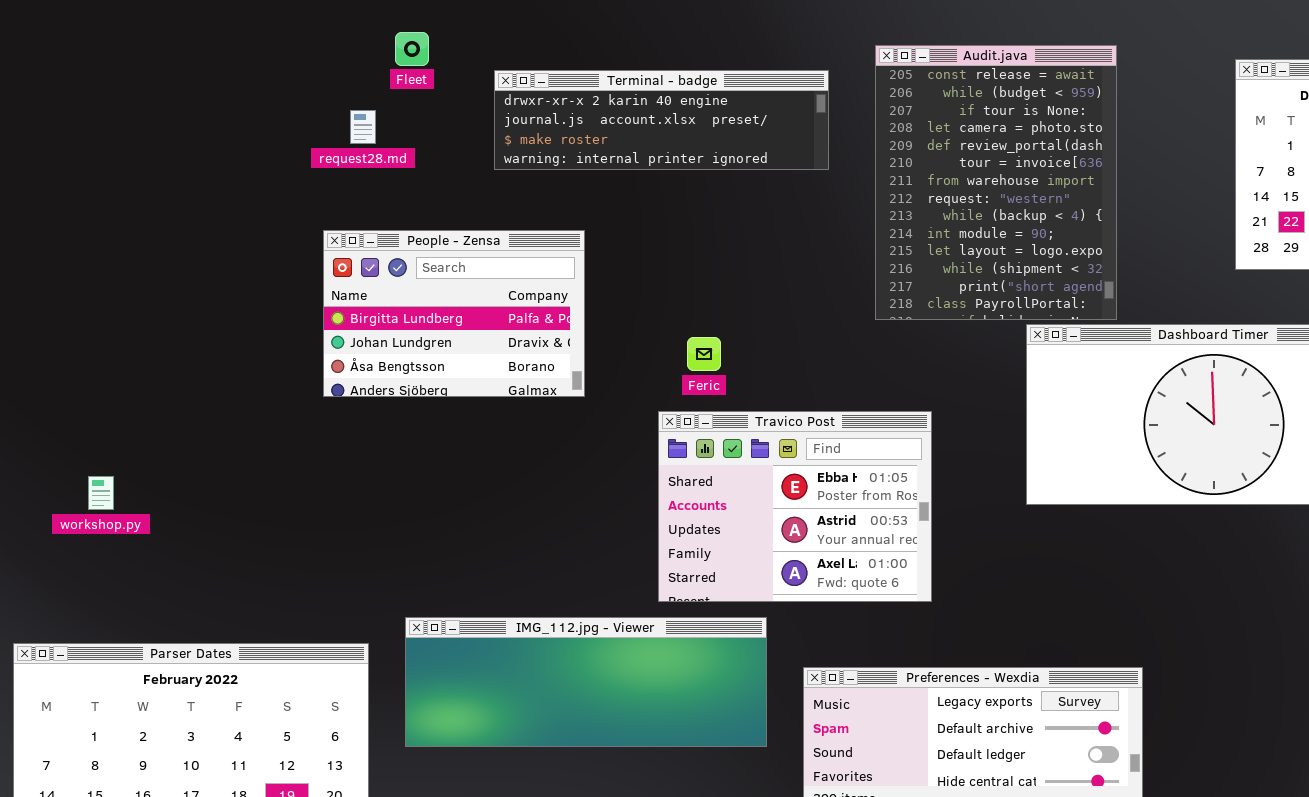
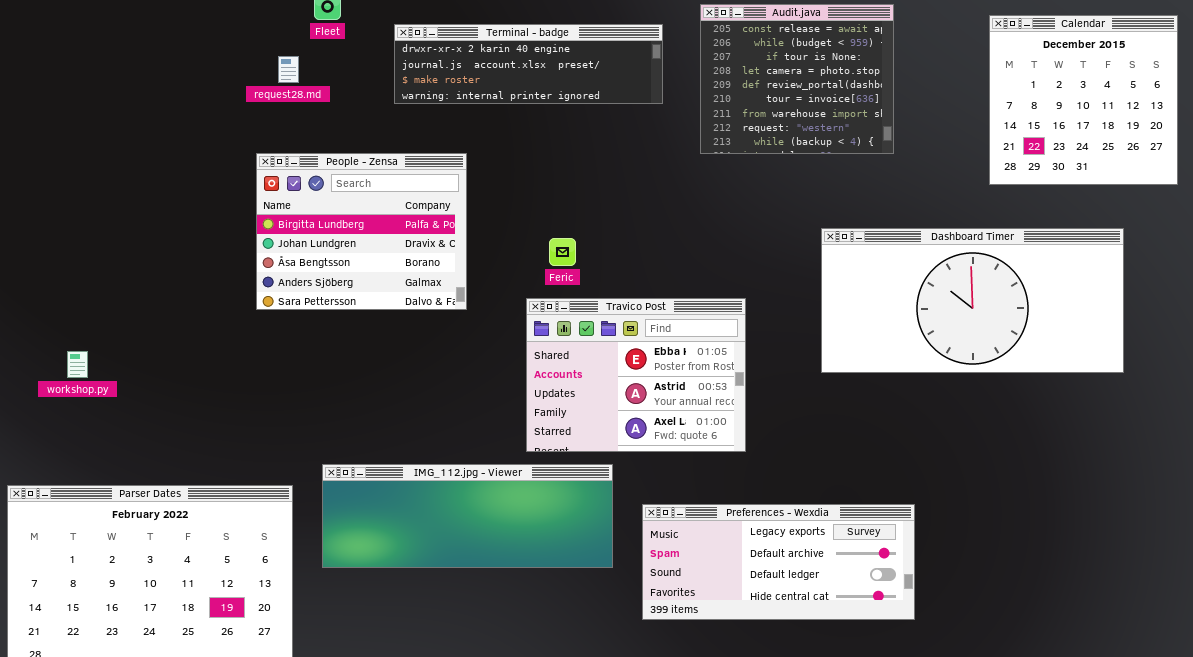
Audit.java: [875,45,1117,320] -> [700,4,894,154], resized
People - Zensa: [323,230,585,397] -> [256,153,467,310], resized

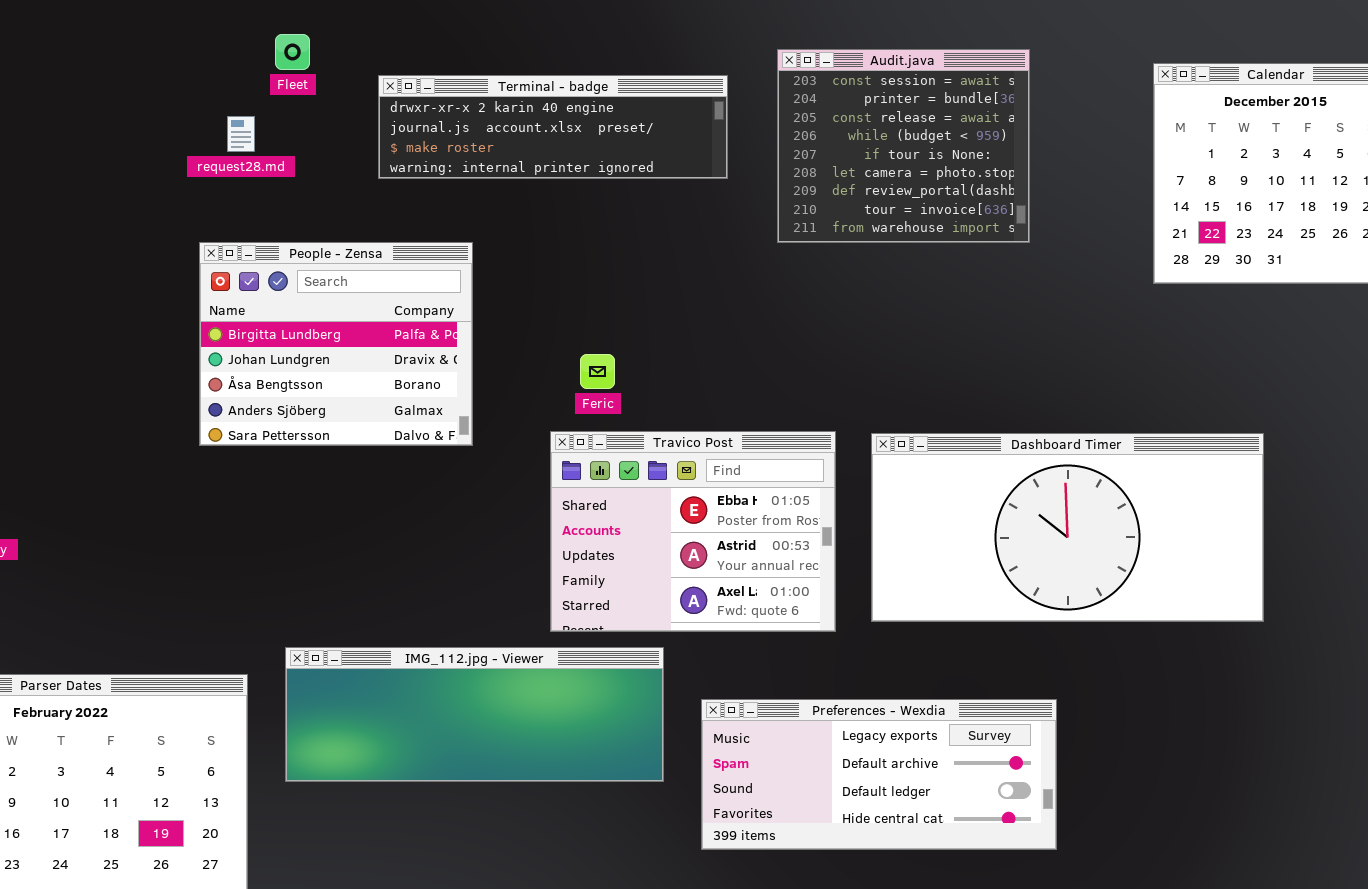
Audit.java: [700,4,894,154] -> [777,49,1030,243], scrolled up 2 rows
Dashboard Timer: [821,228,1124,373] -> [871,433,1264,622], moved

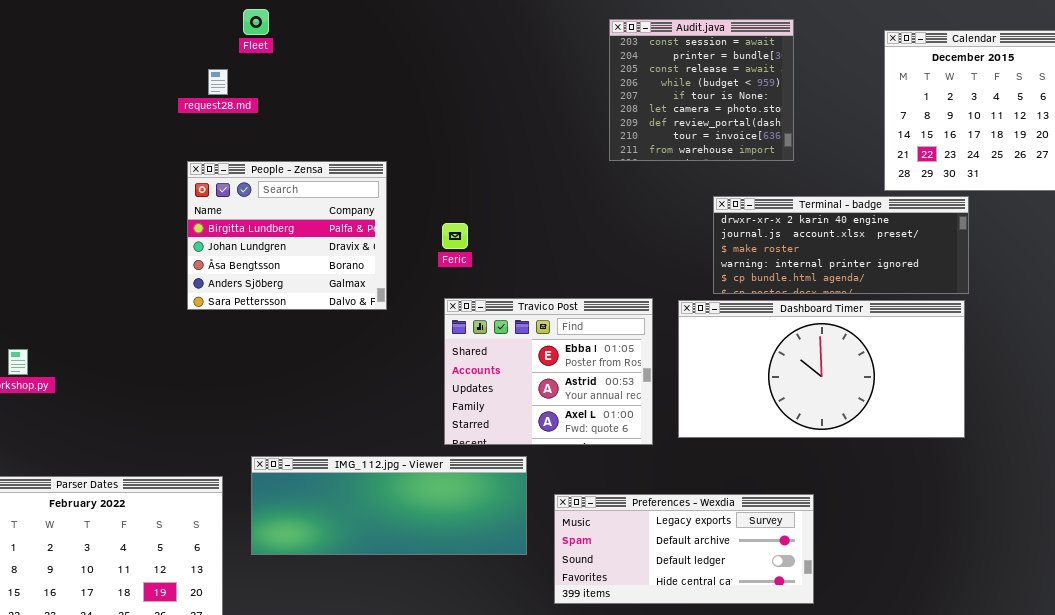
Terminal - badge: [378,75,728,179] -> [713,196,969,294], moved, resized
Feric: [580,354,615,389] -> [442,223,468,249], moved

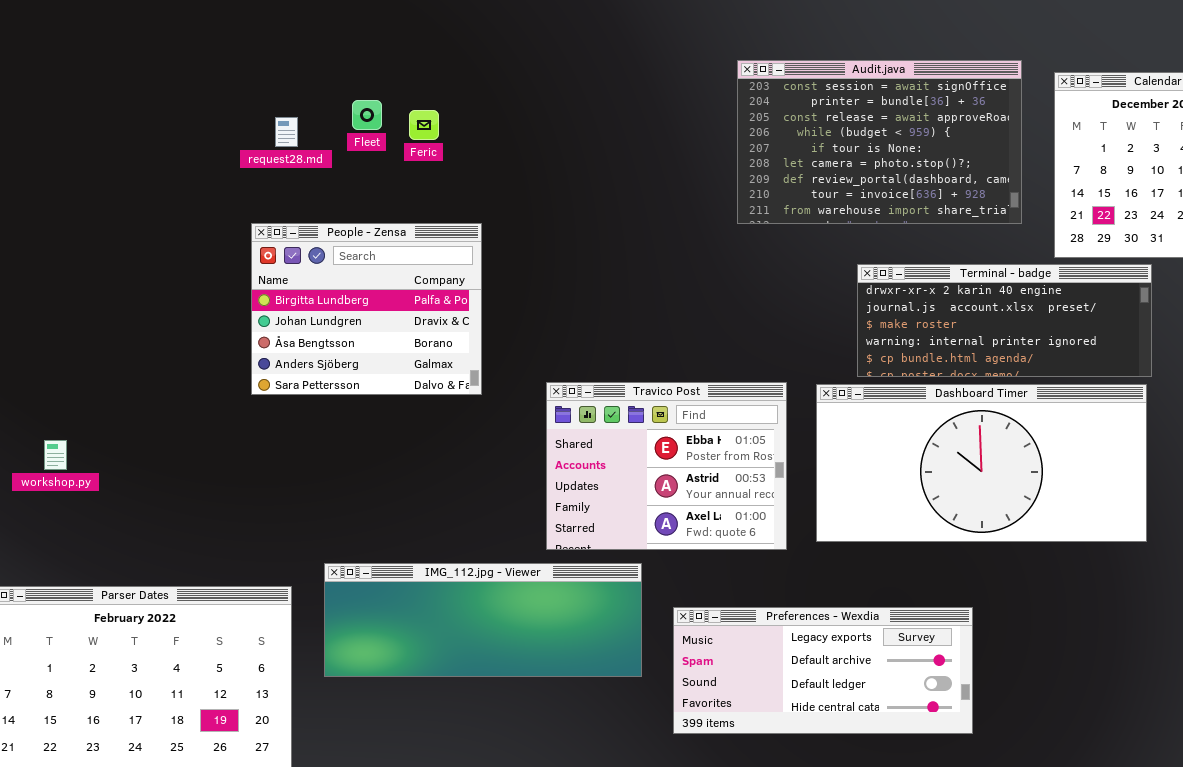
Fleet: [243,9,269,35] -> [352,100,382,130], moved
Audit.java: [609,19,794,161] -> [737,60,1022,224], resized
Feric: [442,223,468,249] -> [409,110,439,140], moved

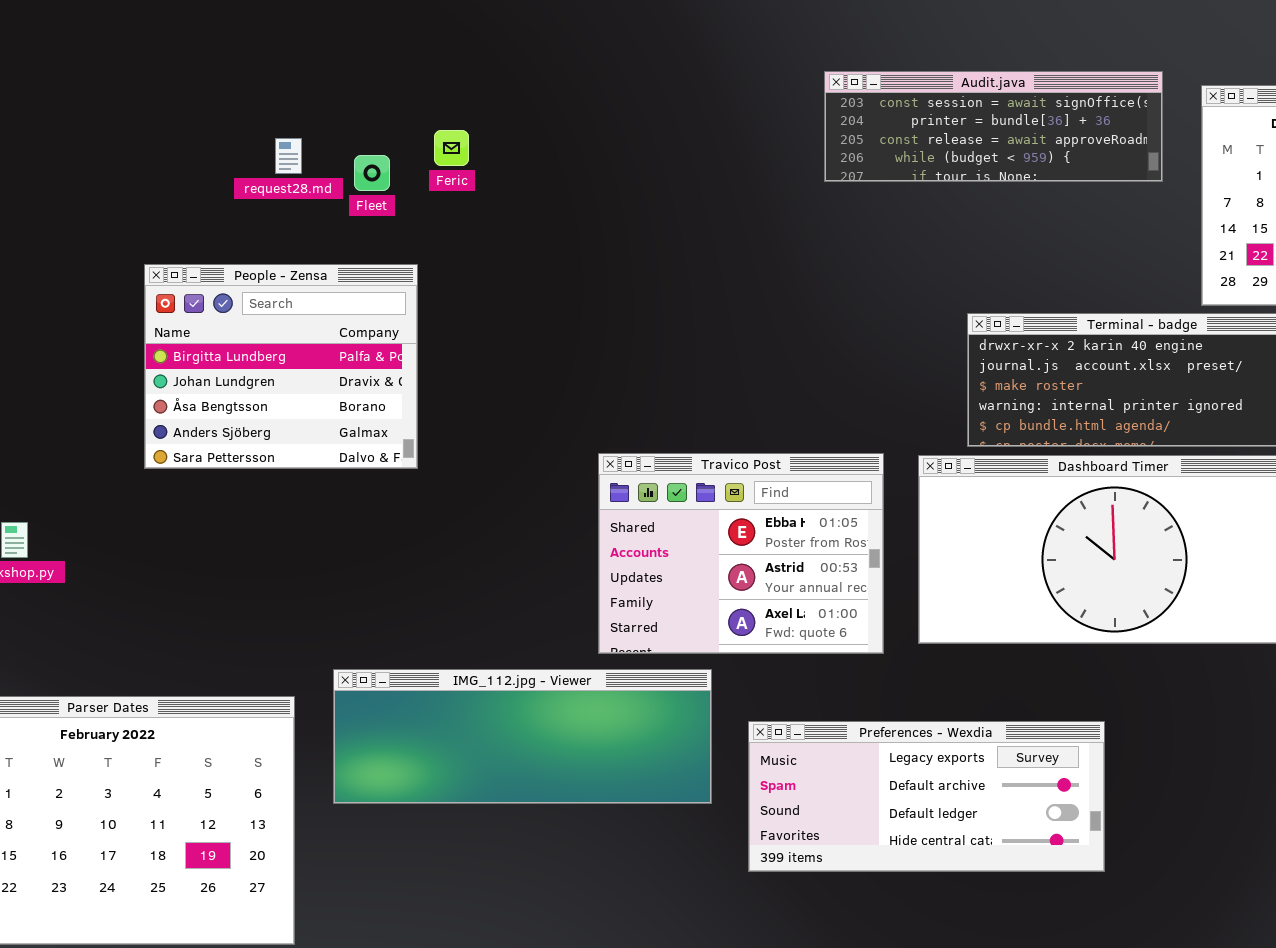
Audit.java: [737,60,1022,224] -> [824,71,1163,182], resized
Fleet: [352,100,382,130] -> [354,155,390,191], moved
People - Zensa: [251,223,482,395] -> [144,264,418,469], moved

